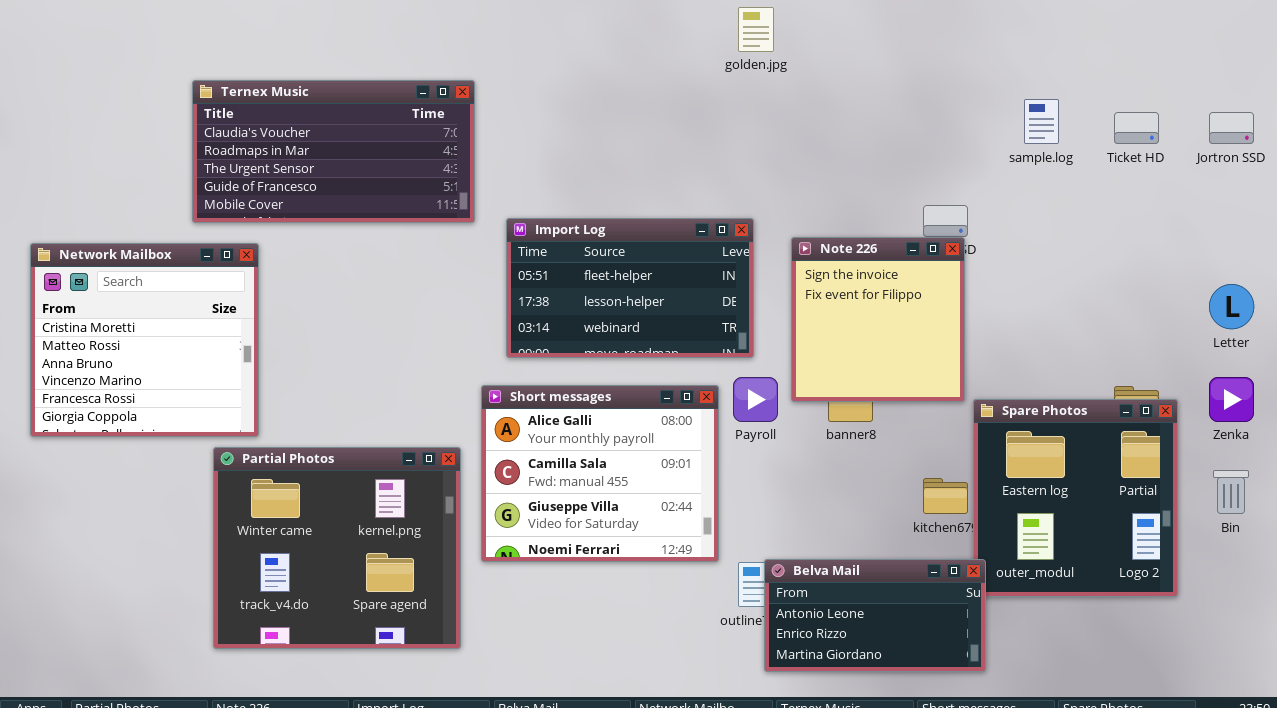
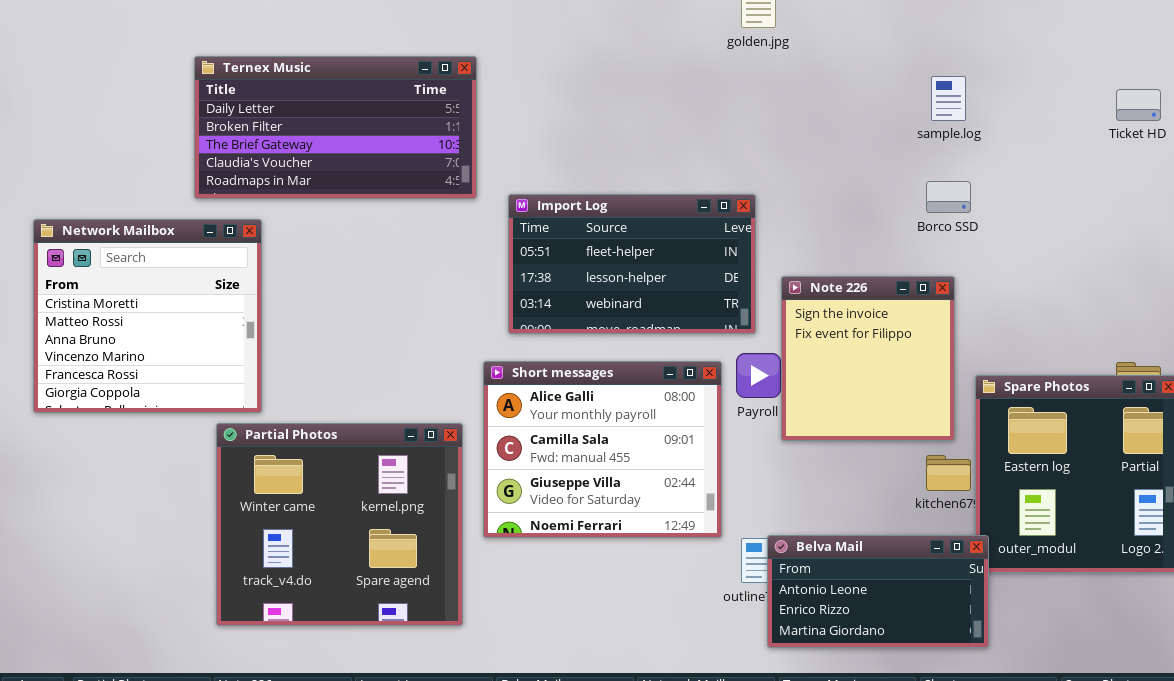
Ternex Music: [192,80,475,223] -> [194,56,477,199], scrolled up 3 rows
sample.log: [1024,99,1059,144] -> [931,76,966,121], moved
Note 226: [791,237,965,402] -> [781,276,955,441], moved

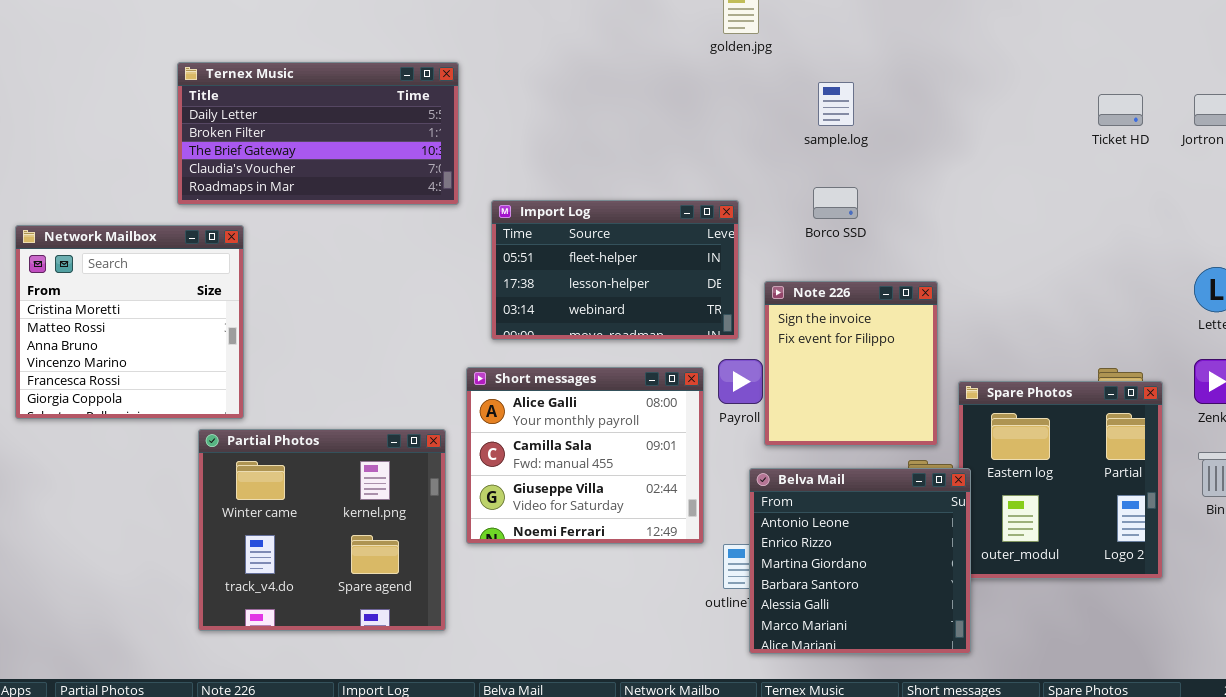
sample.log: [931,76,966,121] -> [818,82,854,126], moved
Borco SSD: [926,181,971,213] -> [813,187,858,219], moved
Belva Mail: [767,535,989,648] -> [749,468,971,654], resized

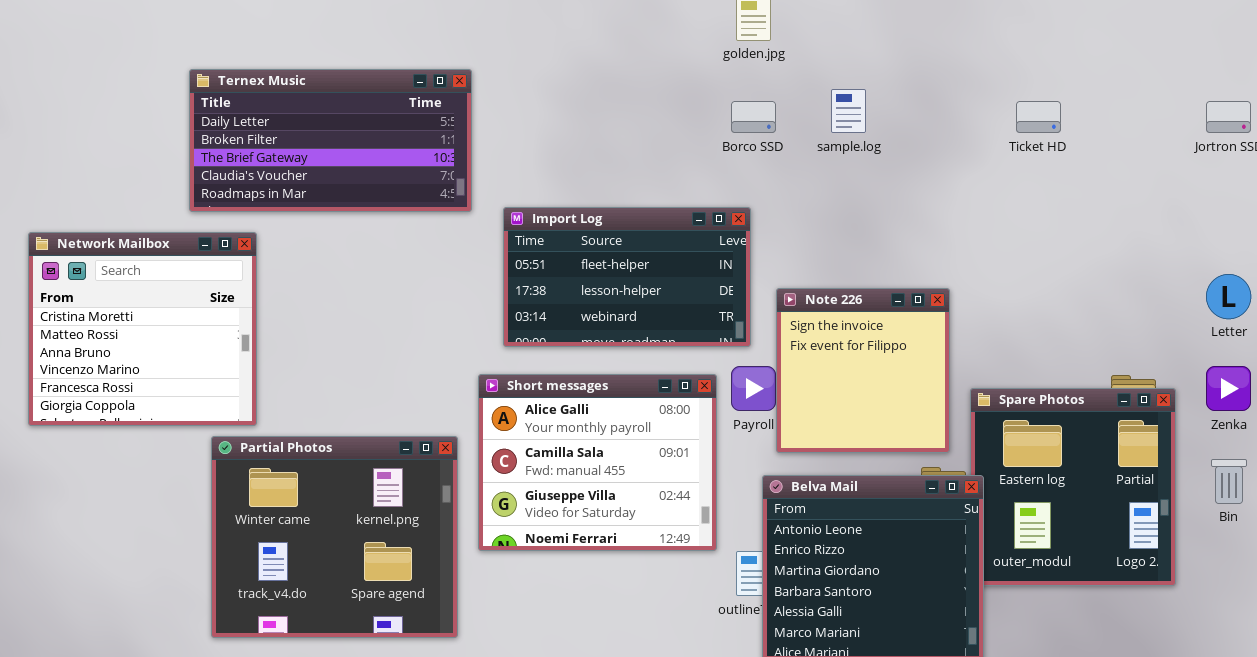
Ticket HD: [1098,94,1143,126] -> [1016,101,1061,133], moved
Borco SSD: [813,187,858,219] -> [731,101,776,133], moved

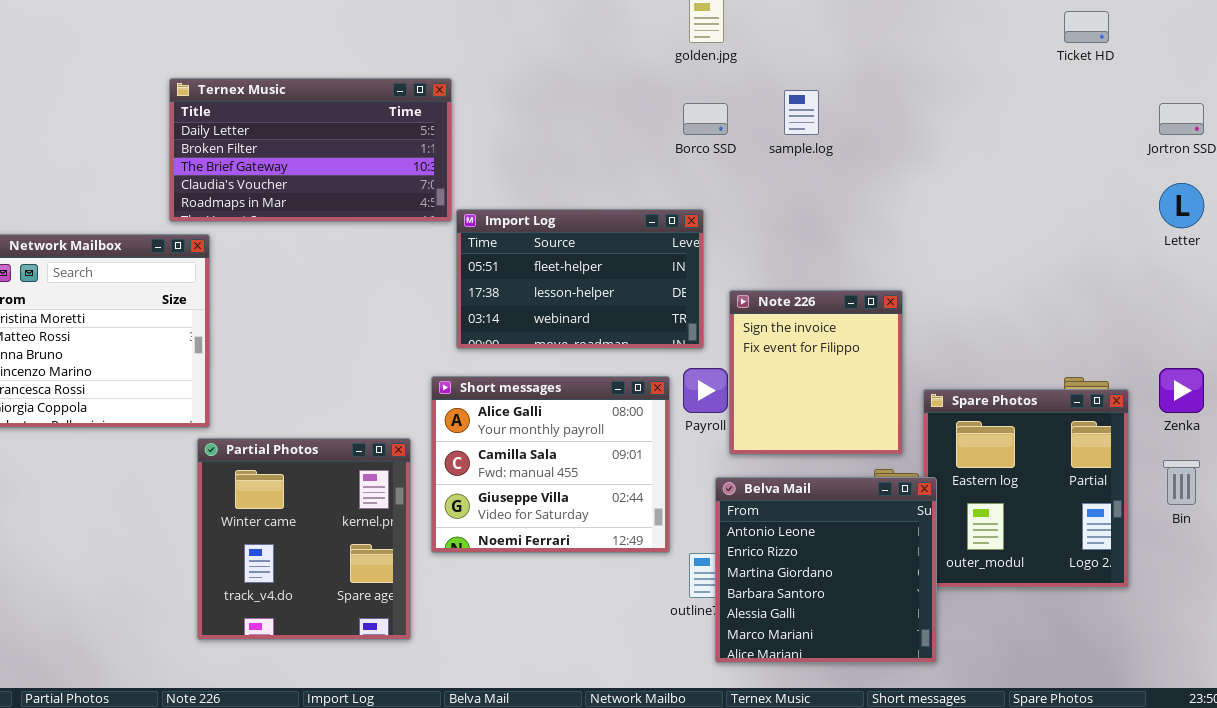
Ternex Music: [189,69,472,212] -> [169,78,452,222], moved
Ticket HD: [1016,101,1061,133] -> [1064,11,1109,43], moved
Letter: [1206,274,1251,319] -> [1159,183,1204,228], moved
Partial Photos: [211,436,458,638] -> [197,438,411,640], resized

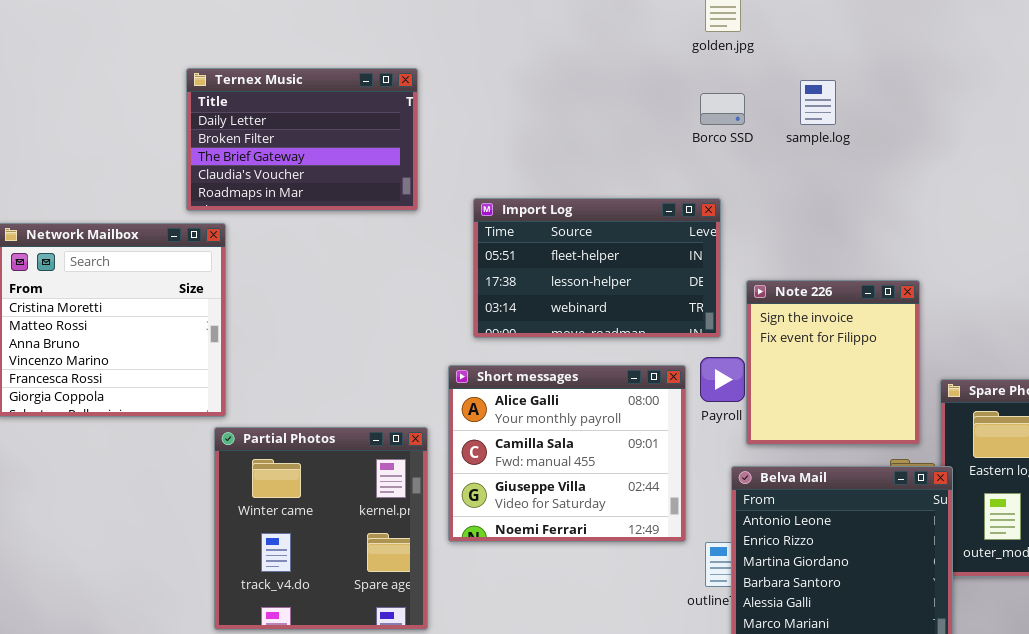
Ternex Music: [169,78,452,222] -> [186,68,418,211], resized

